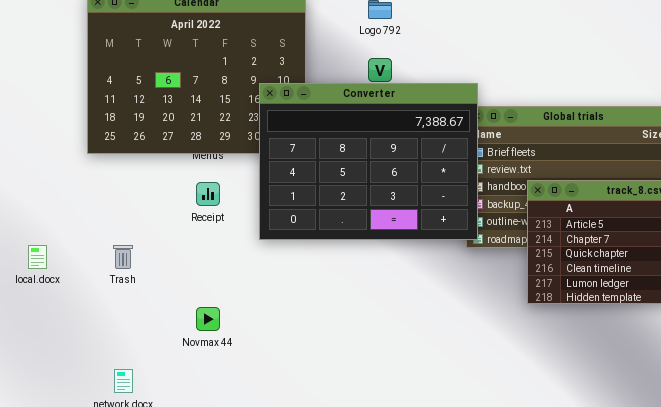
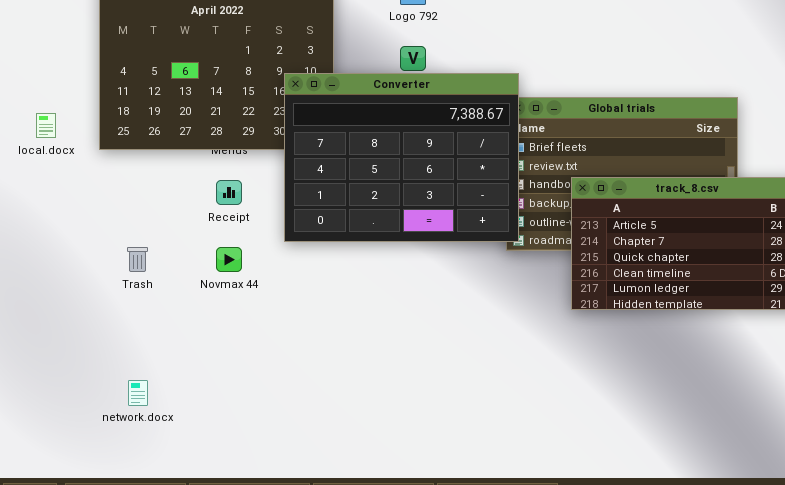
local.docx: [28,245,47,269] -> [36,113,56,138], moved
Novmax 44: [196,307,220,331] -> [216,247,242,272], moved

